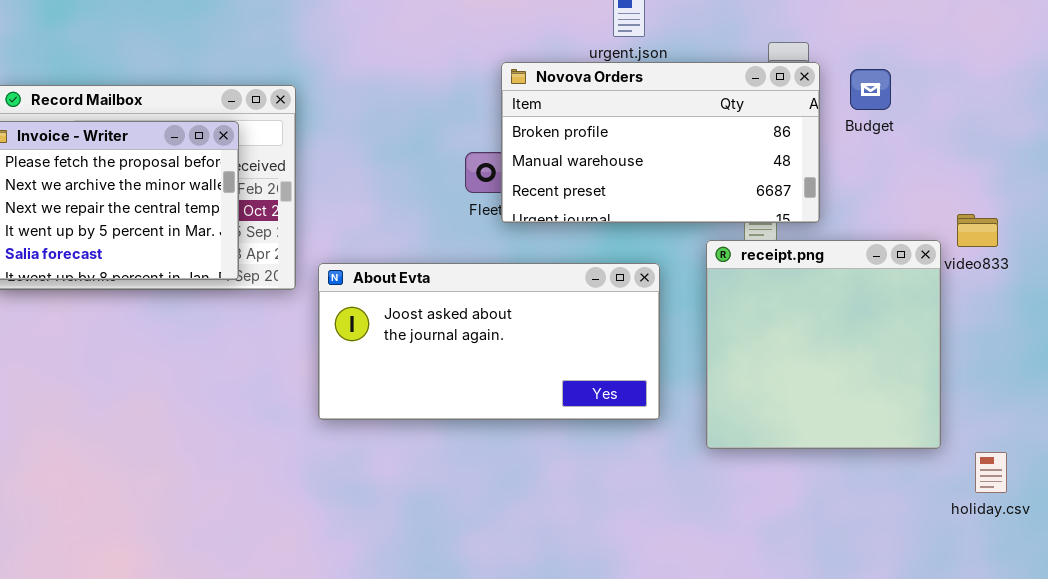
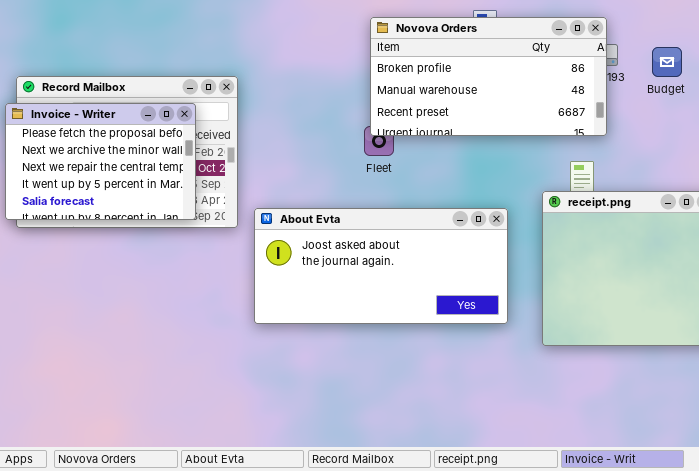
Novova Orders: [501,62,820,223] -> [370,17,607,136], moved
Budget: [850,69,891,110] -> [652,47,682,77], moved

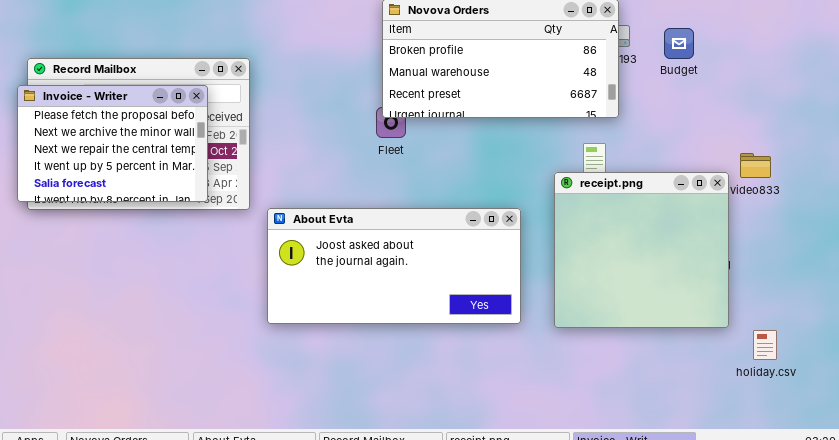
About Evta: [254,208,508,324] -> [267,208,521,324], moved

